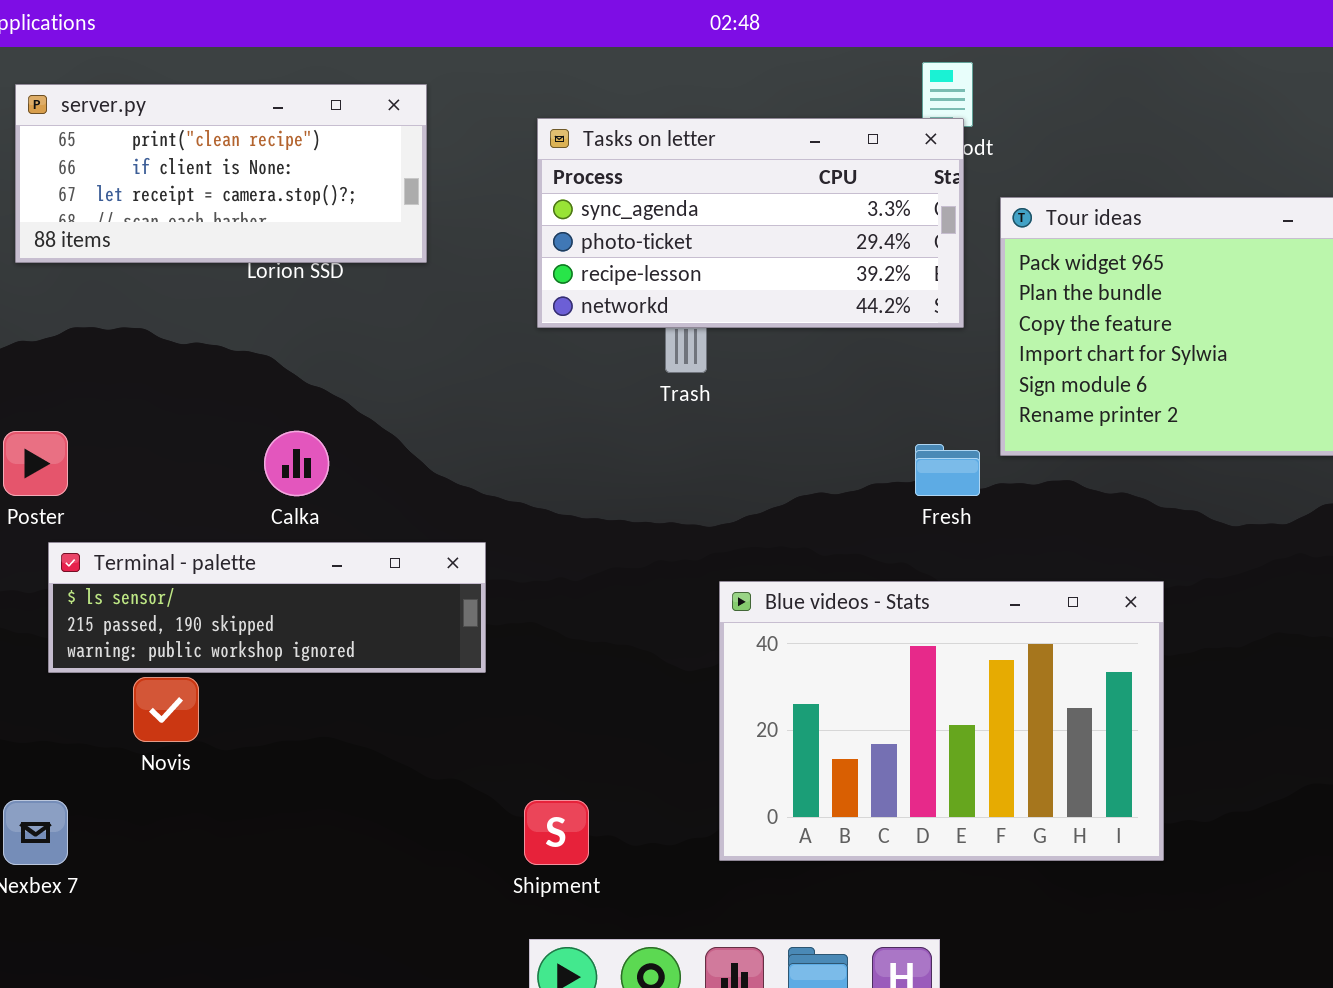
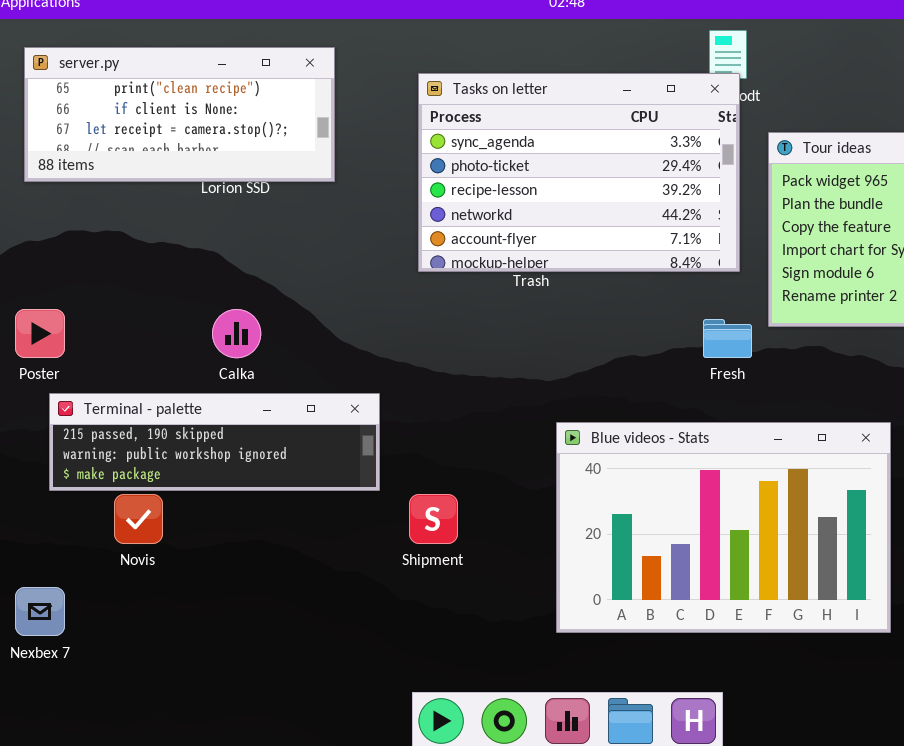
Tasks on letter: [537,118,964,328] -> [418,73,740,272], resized
Terminal - palette: [48,542,486,673] -> [49,393,380,491], scrolled down 1 row
Shipment: [524,800,589,865] -> [409,494,458,544], moved

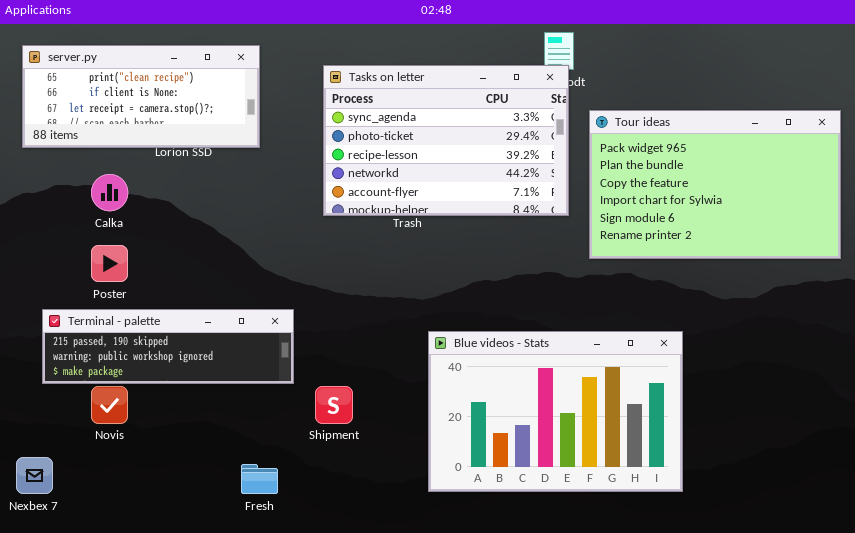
Poster: [15,309,65,358] -> [91,245,128,282], moved
Calka: [212,309,261,358] -> [91,174,128,211], moved
Fresh: [703,319,752,358] -> [241,464,278,494], moved

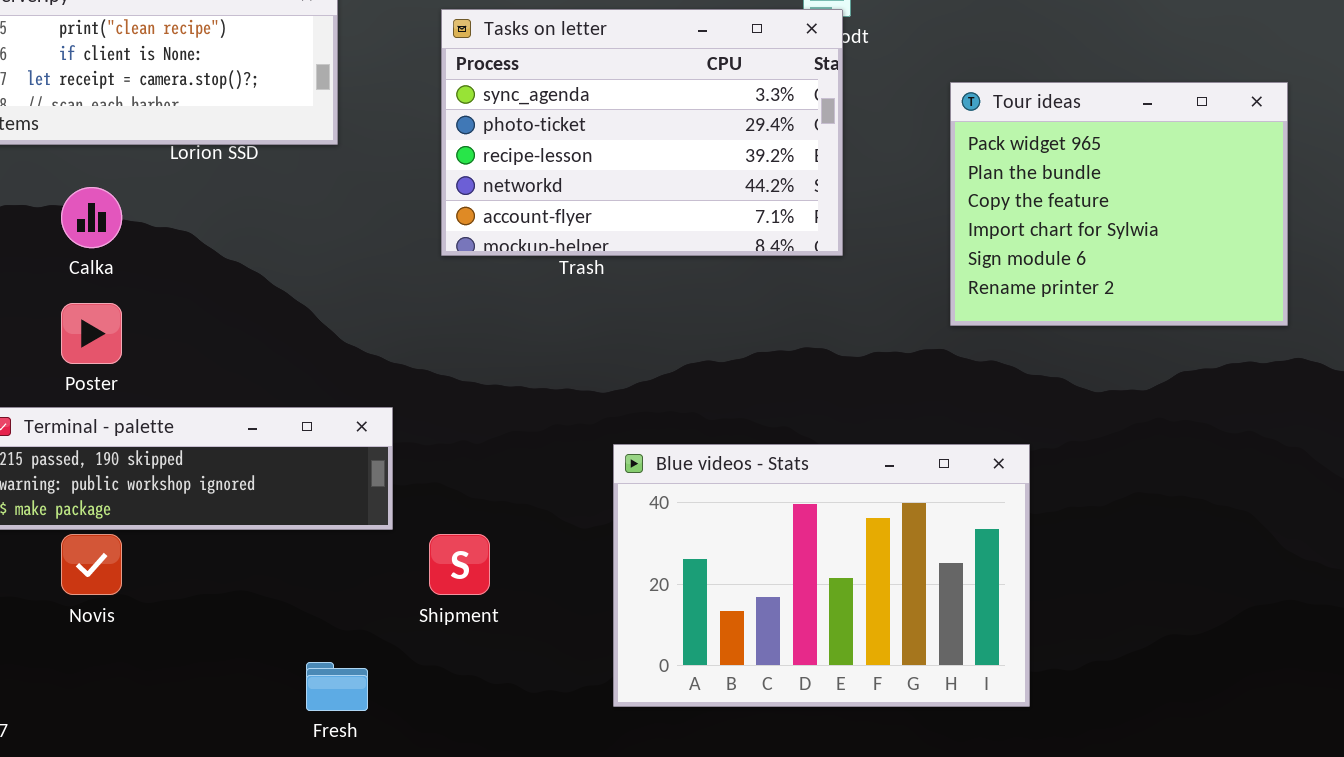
Tour ideas: [589,110,841,259] -> [950,82,1288,326], resized

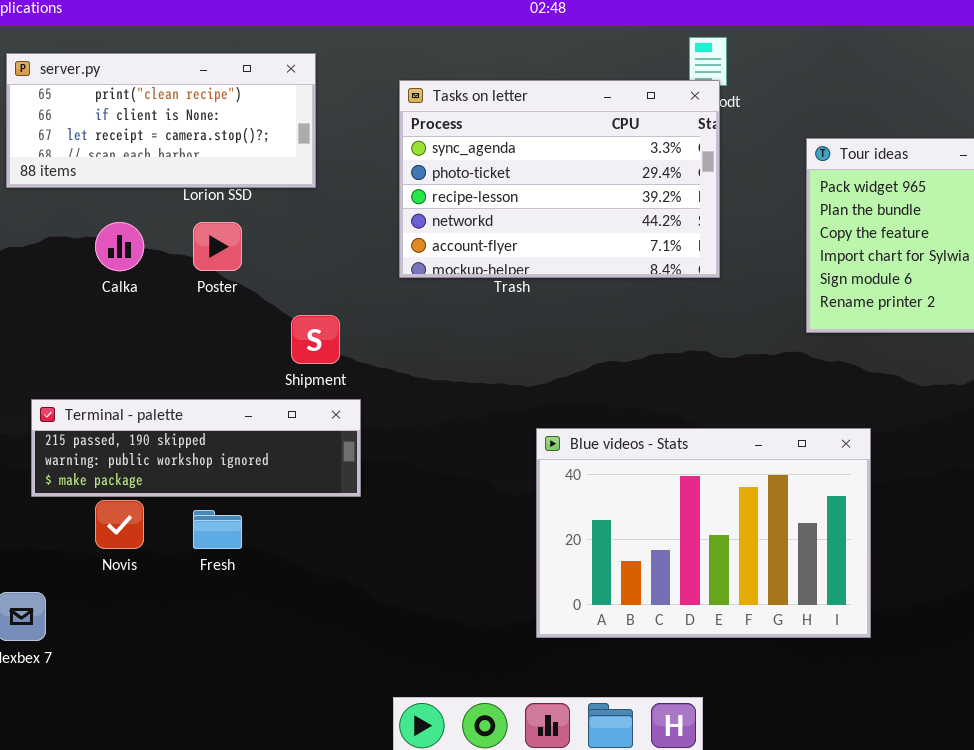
Poster: [61,303,122,364] -> [193,222,242,271], moved
Shipment: [429,534,490,595] -> [291,315,340,364], moved
Fresh: [306,662,368,711] -> [193,510,242,549], moved

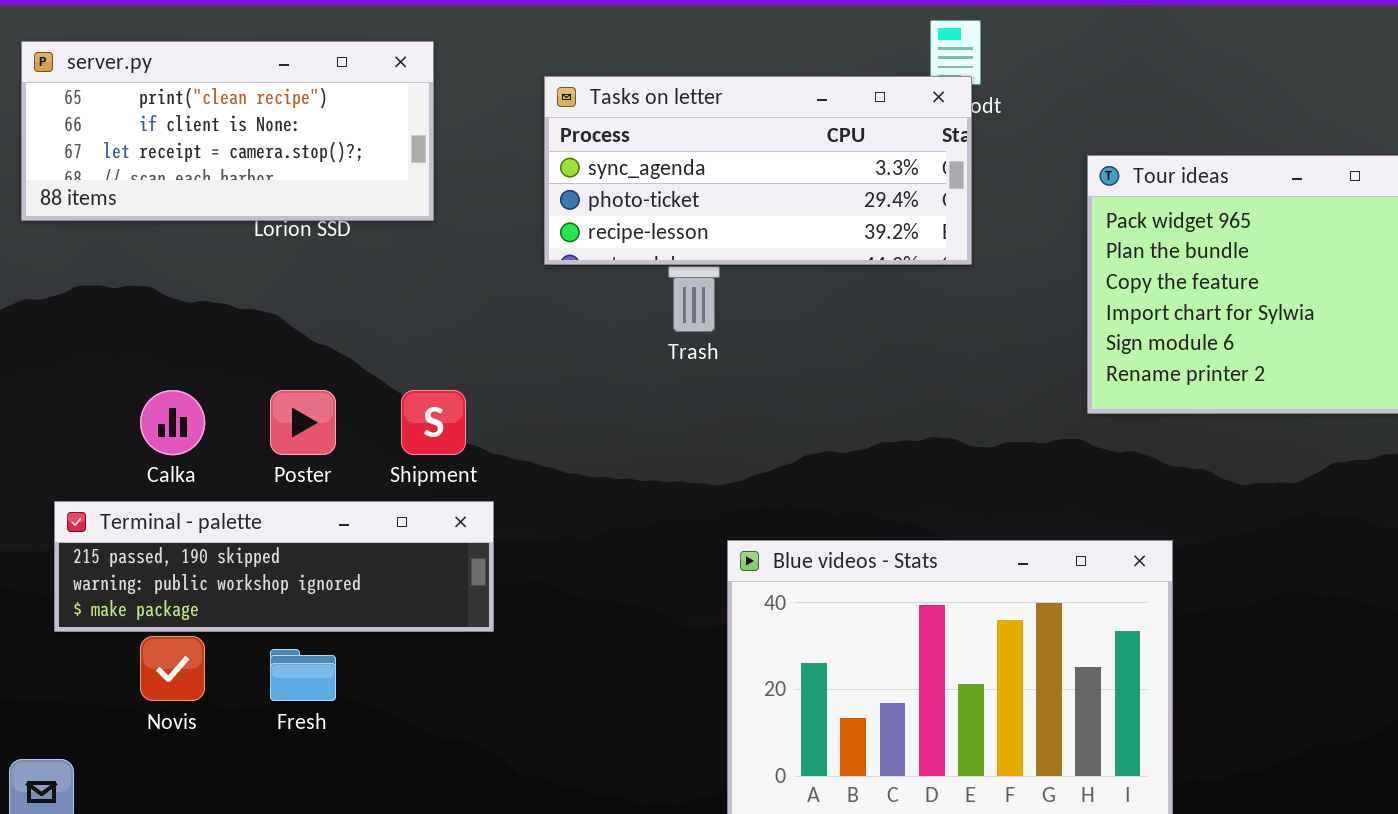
Tasks on letter: [399,80,720,278] -> [544,76,972,265], resized
Calka: [95,222,144,271] -> [140,390,205,455], moved
Poster: [193,222,242,271] -> [270,390,336,455], moved

